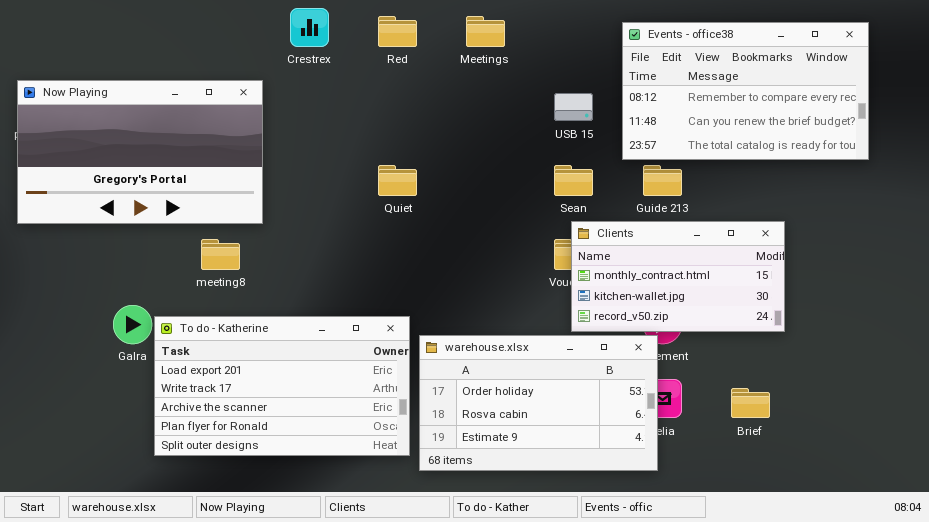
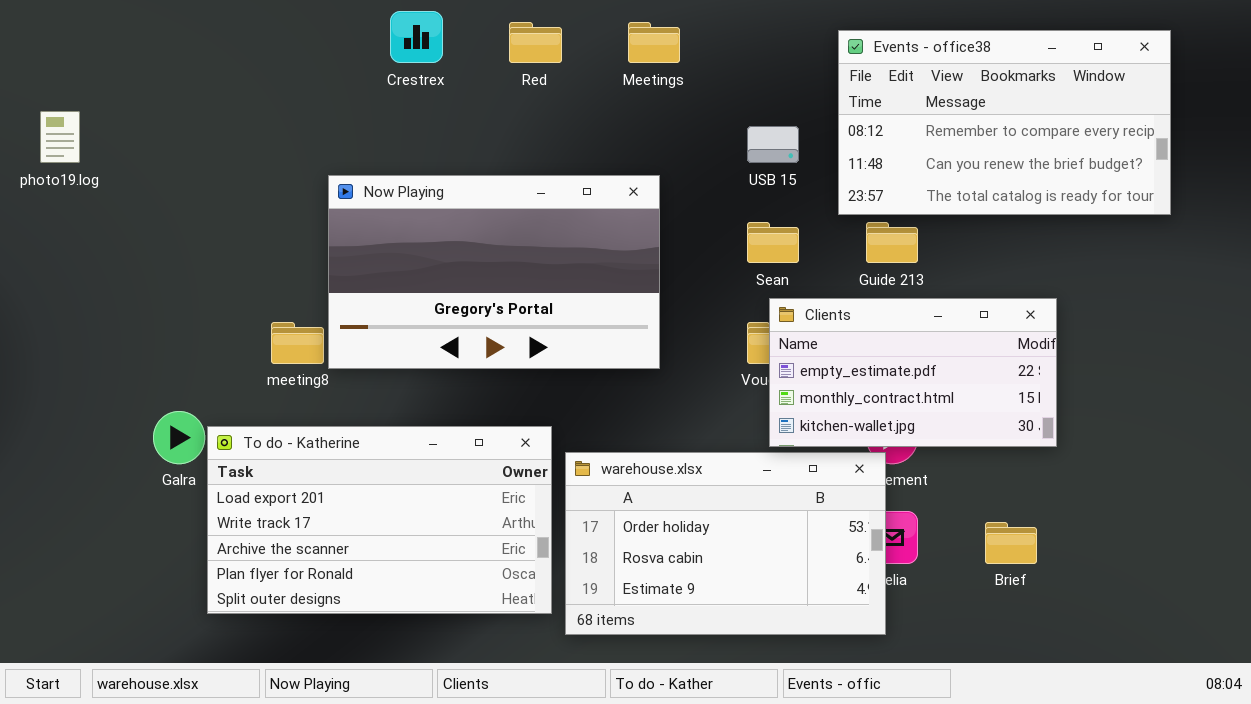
Now Playing: [17,80,263,224] -> [328,175,660,369], moved
Clients: [571,221,785,332] -> [769,298,1057,447], scrolled up 1 row

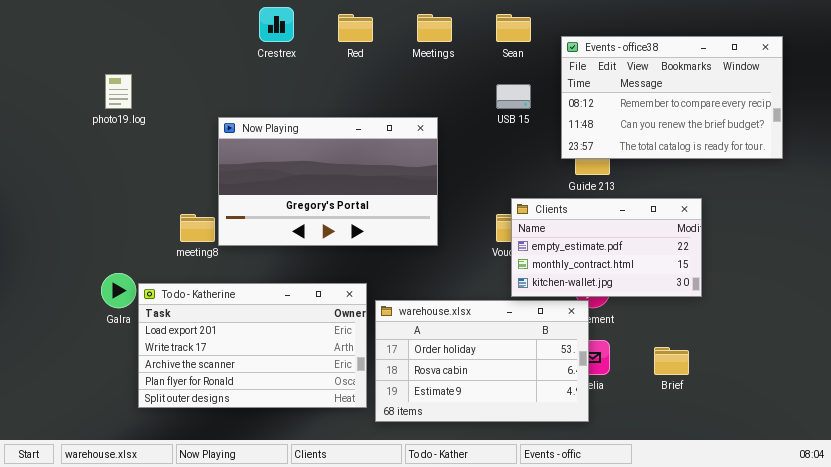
Events - office38: [838,30,1171,215] -> [561,36,783,159], moved
photo19.log: [40,111,80,163] -> [105,74,132,109], moved
Sean: [747,222,799,263] -> [496,14,531,42], moved

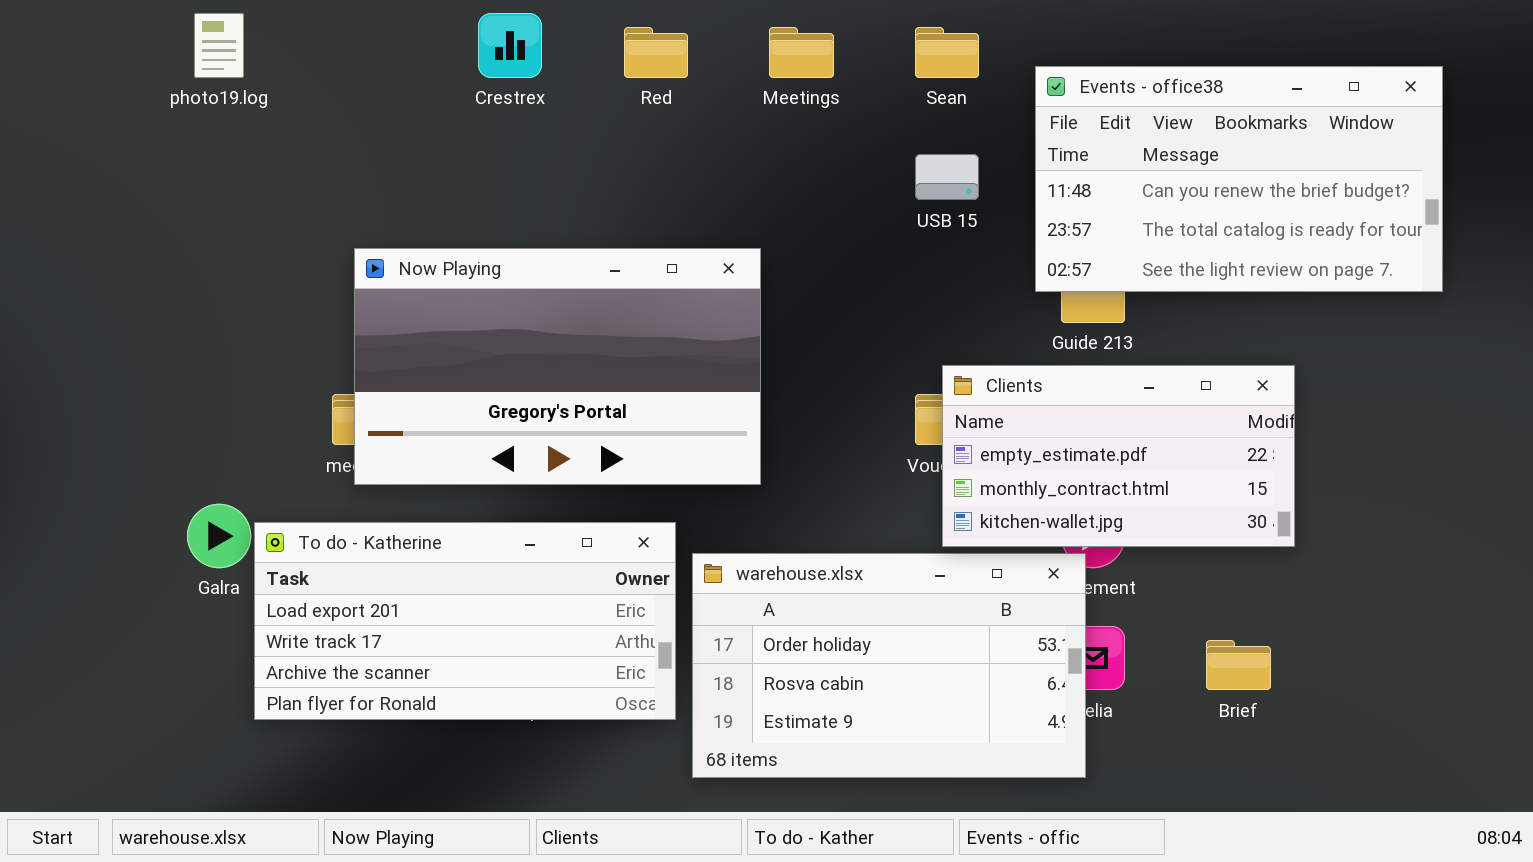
Events - office38: [561,36,783,159] -> [1035,66,1443,292], scrolled down 1 row
photo19.log: [105,74,132,109] -> [194,13,244,78], moved
Now Playing: [218,117,438,246] -> [354,248,761,485], moved
To do - Katherine: [138,283,367,408] -> [254,522,676,720], resized

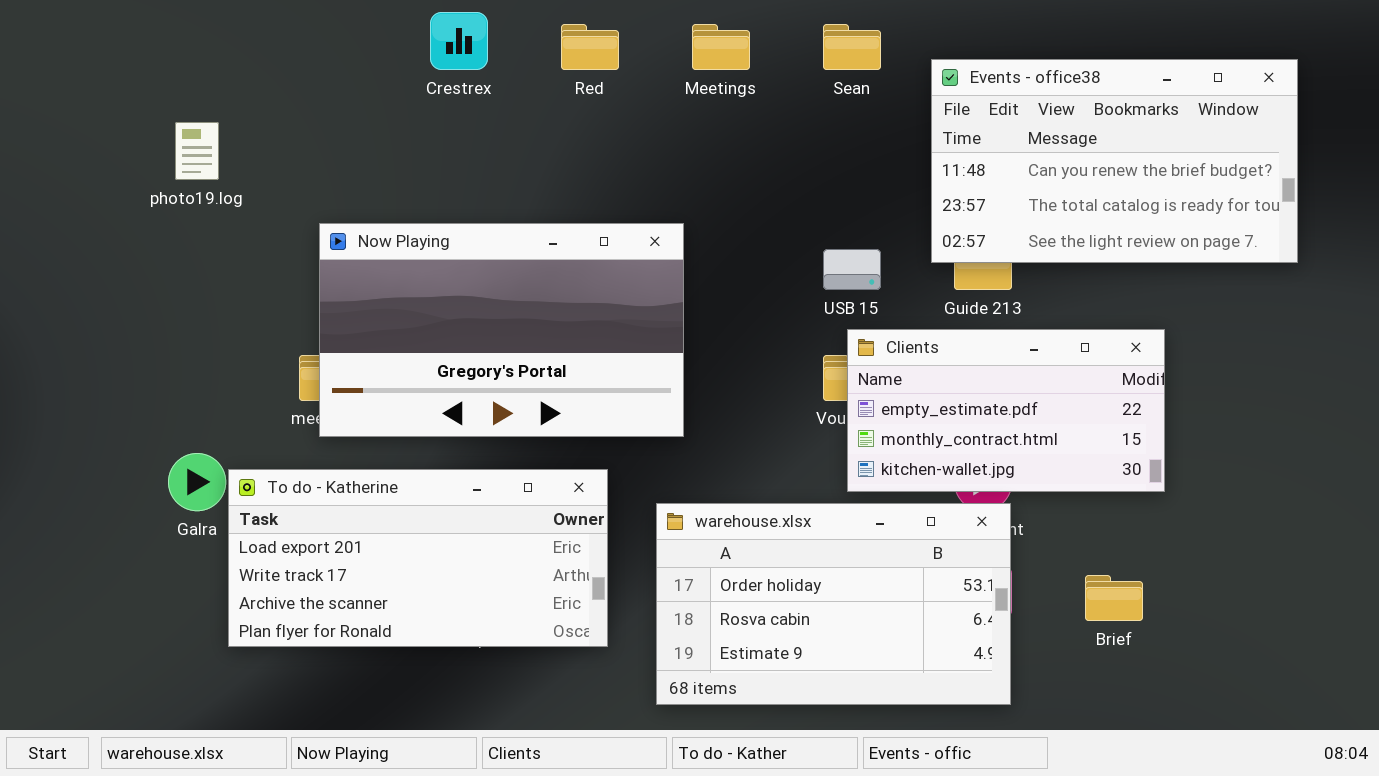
photo19.log: [194,13,244,78] -> [175,122,219,180], moved
USB 15: [915,154,979,200] -> [823,249,881,290], moved
warehouse.xlsx: [692,553,1086,778] -> [656,503,1011,705], moved

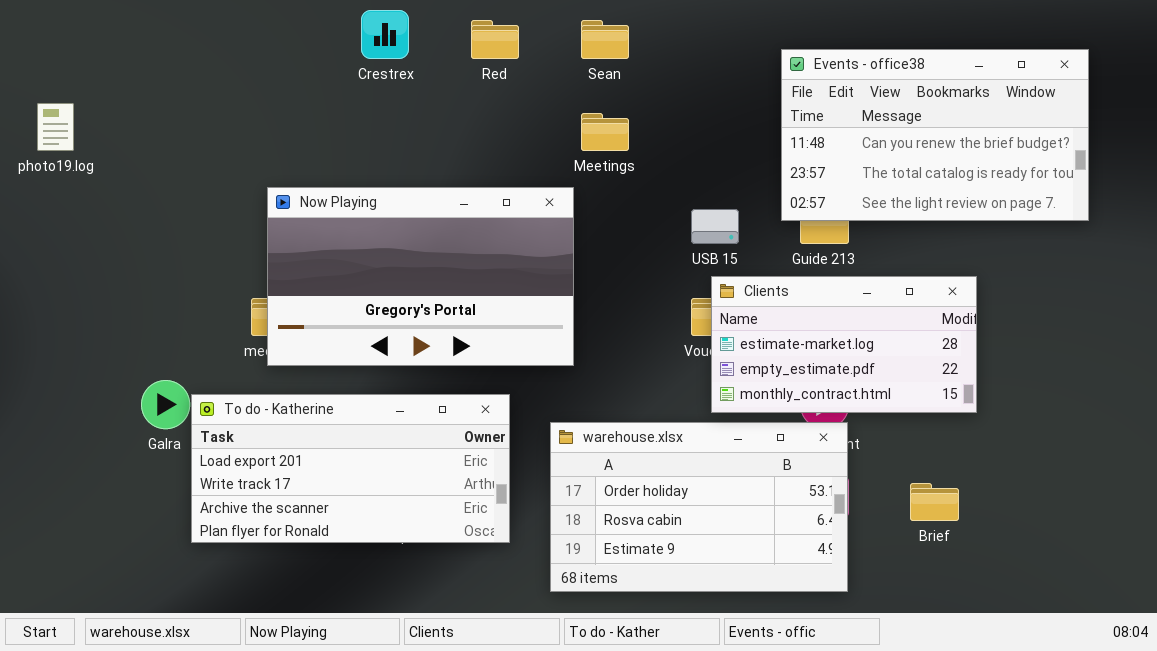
Meetings: [692,24,750,70] -> [581,113,629,151], moved
Sean: [823,24,881,70] -> [581,20,629,59], moved
photo19.log: [175,122,219,180] -> [37,103,74,151], moved
Clients: [847,329,1165,492] -> [711,276,977,413], scrolled up 1 row

